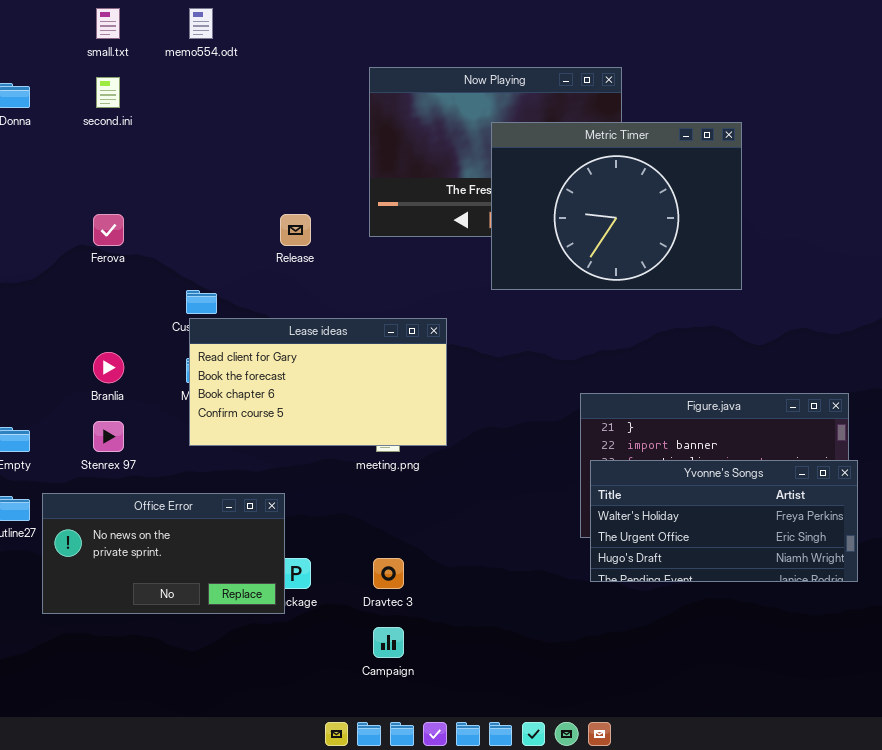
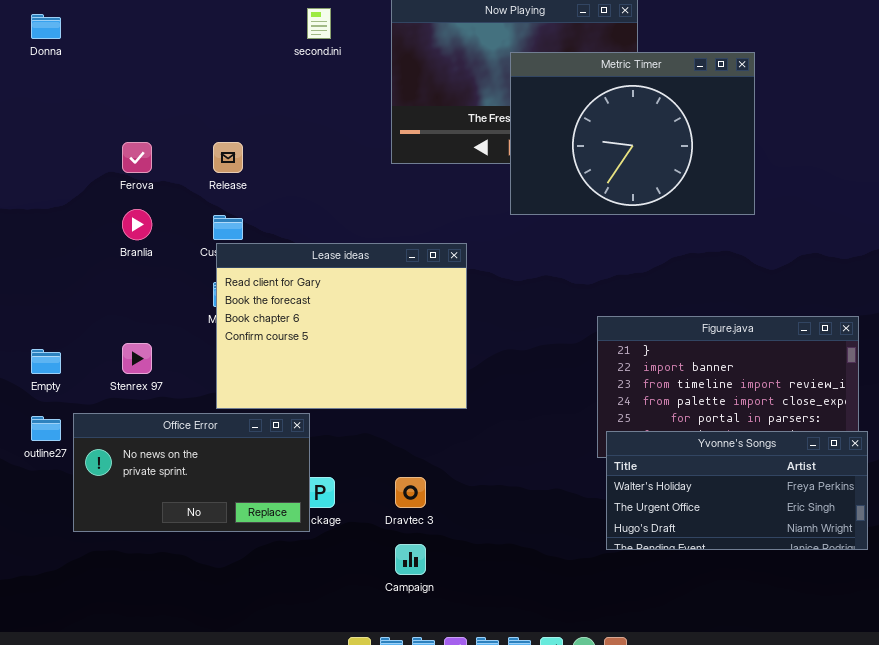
second.ini: [96,77,120,108] -> [307,8,331,39], moved
Release: [280,214,311,246] -> [213,142,243,173], moved
Lease ideas: [189,318,447,446] -> [216,243,467,409], resized
Branlia: [93,352,124,383] -> [122,209,152,240], moved
Yvonne's Songs: [590,460,858,582] -> [606,431,868,550], moved

